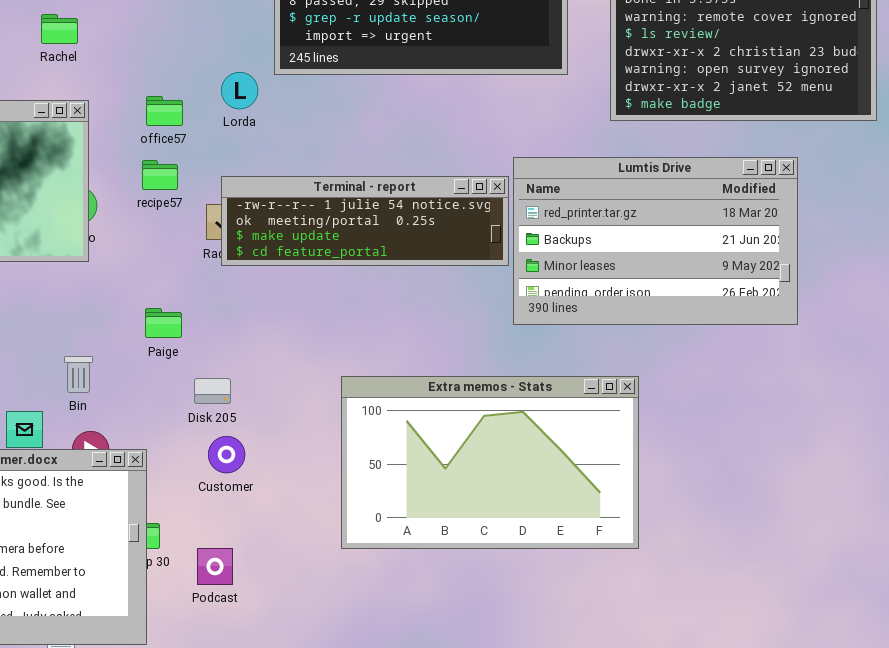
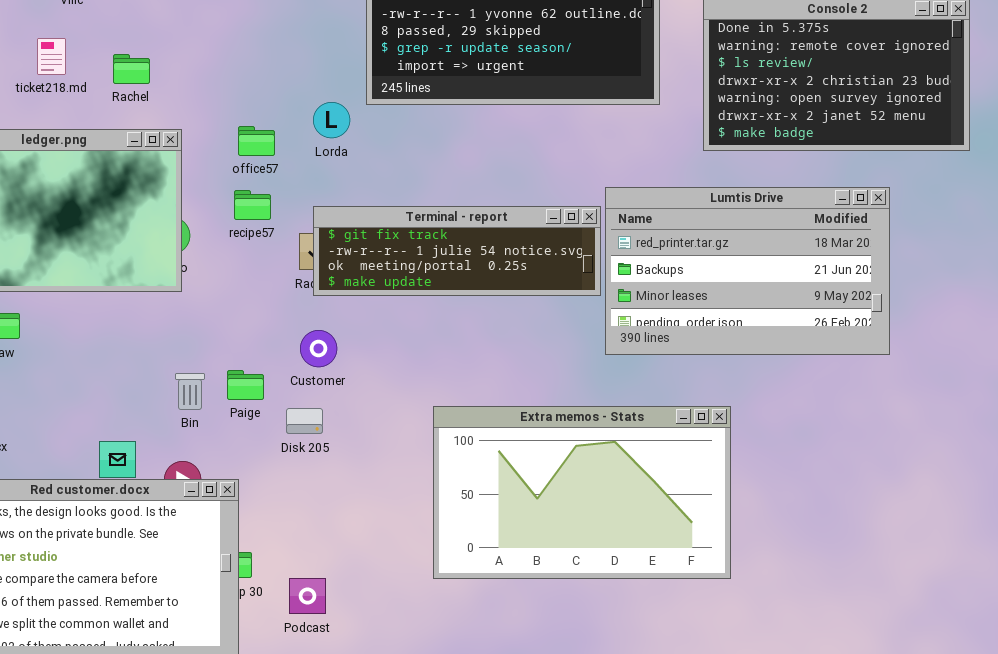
Rachel: [41,14,78,44] -> [113,54,150,84], moved
Terminal - report: [221,176,509,266] -> [313,206,601,296], scrolled up 1 row
Paige: [145,308,182,338] -> [227,370,264,400], moved
Bin: [64,356,93,393] -> [175,373,205,410], moved
Customer: [208,436,245,473] -> [300,330,337,367], moved

